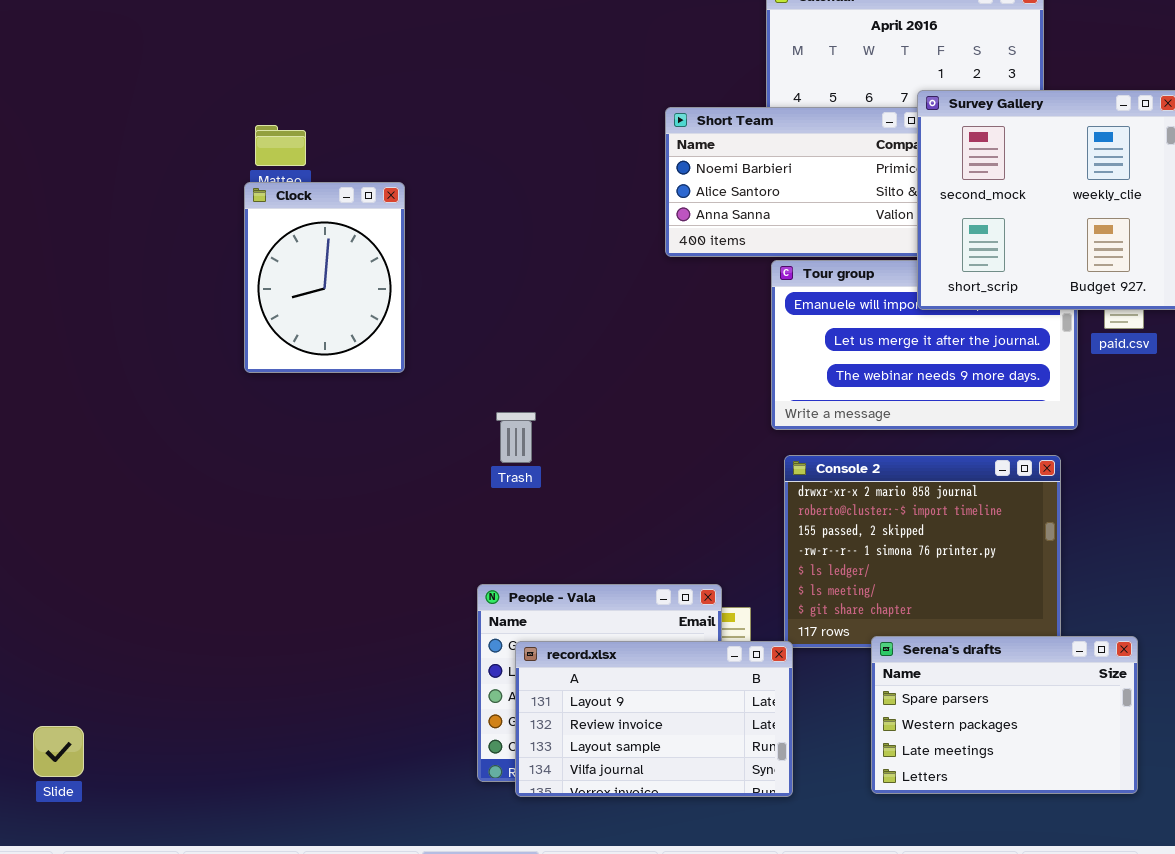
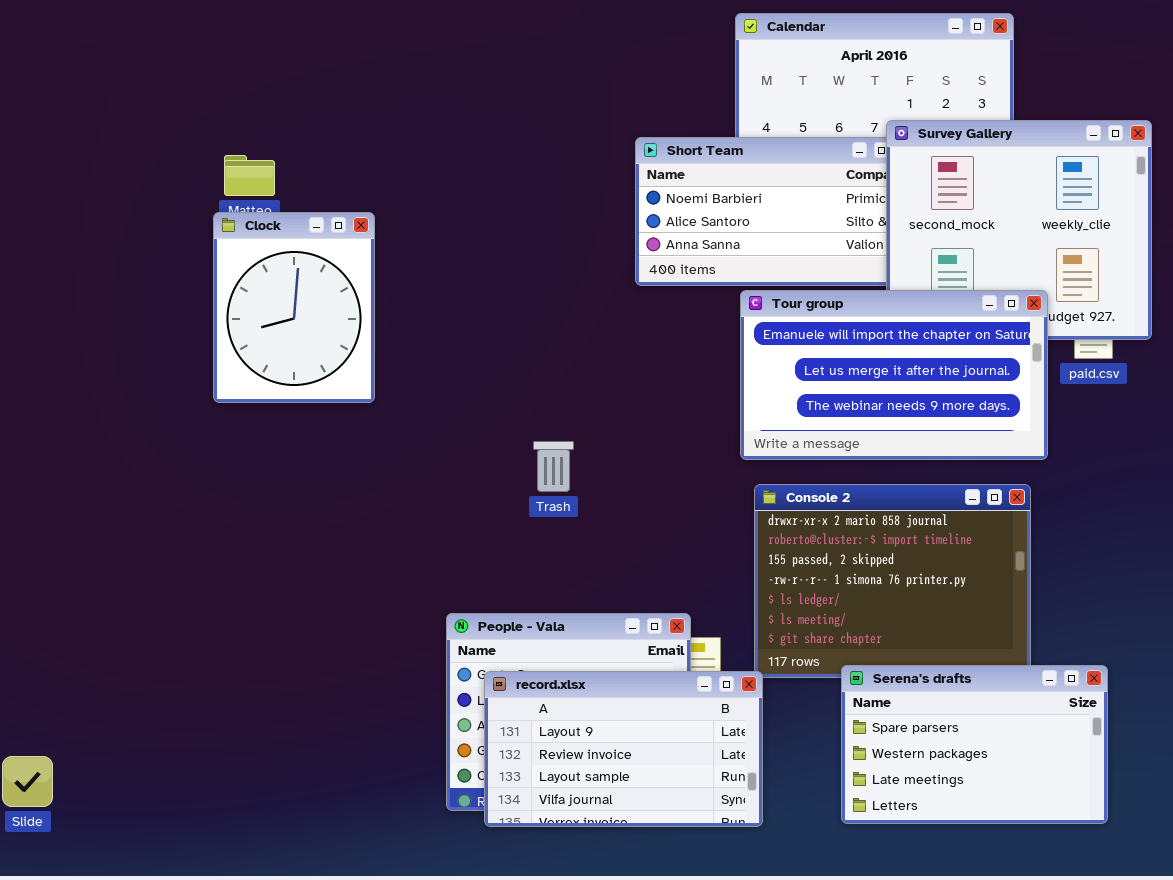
Tour group: [771,260,1078,430] -> [740,290,1048,460], raised
Trash: [496,412,536,463] -> [533,441,574,492], moved

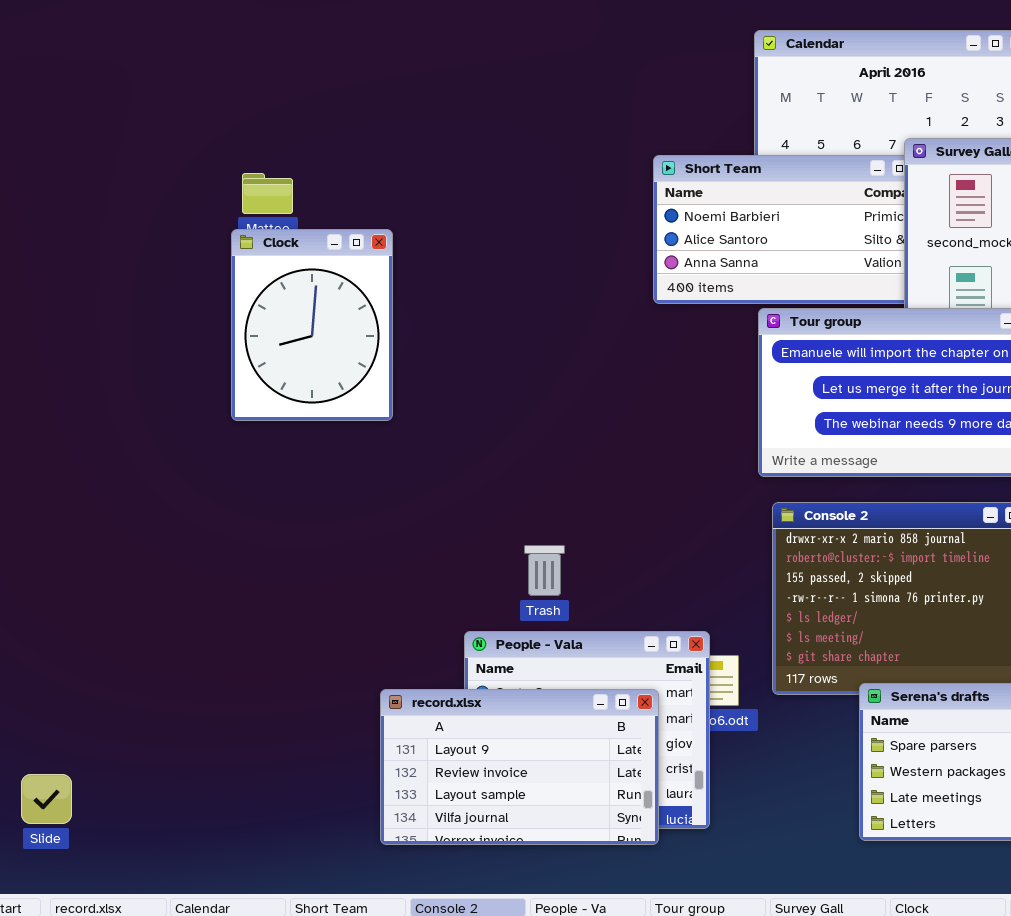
Trash: [533,441,574,492] -> [524,545,565,596], moved
record.xlsx: [484,671,763,827] -> [380,689,659,845], moved

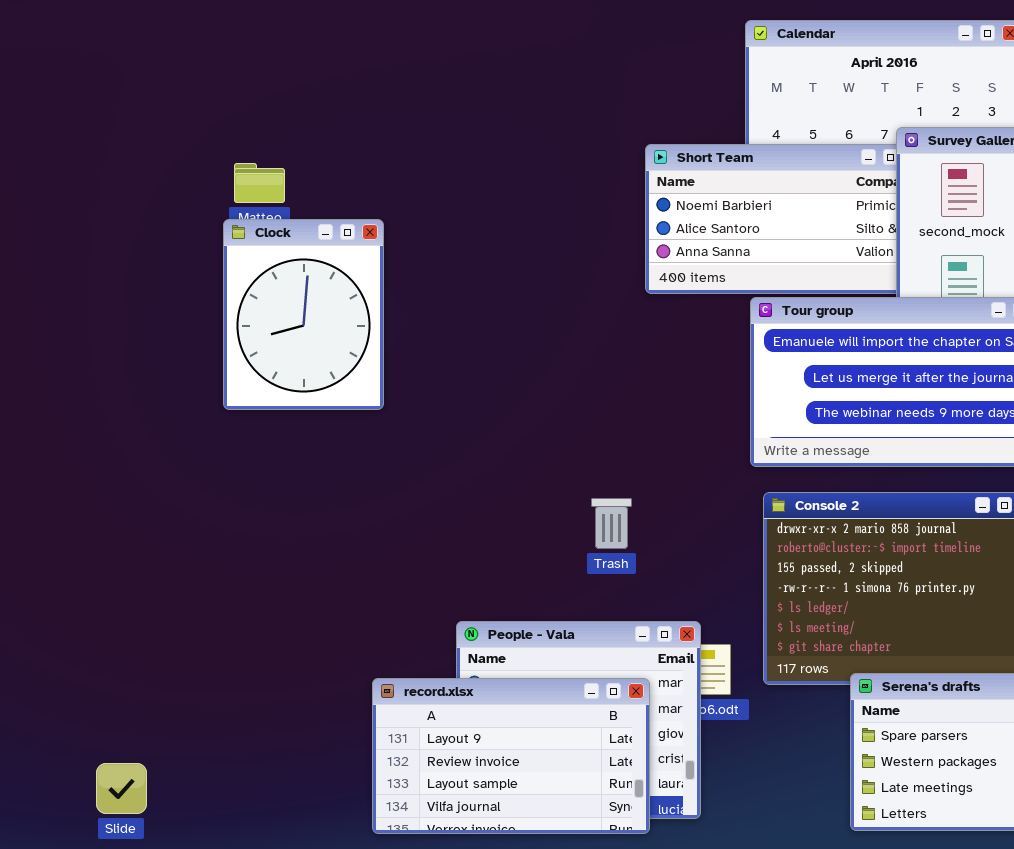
Trash: [524,545,565,596] -> [591,498,632,549], moved
Slide: [21,774,72,824] -> [96,763,147,814], moved

